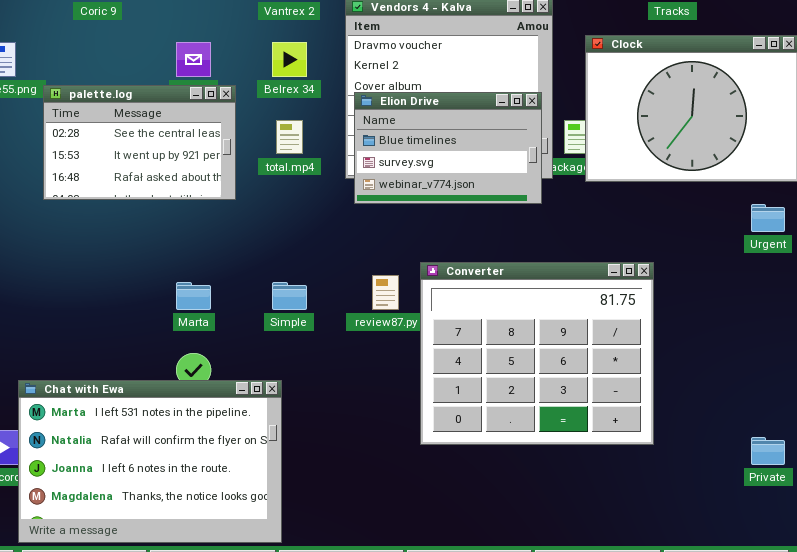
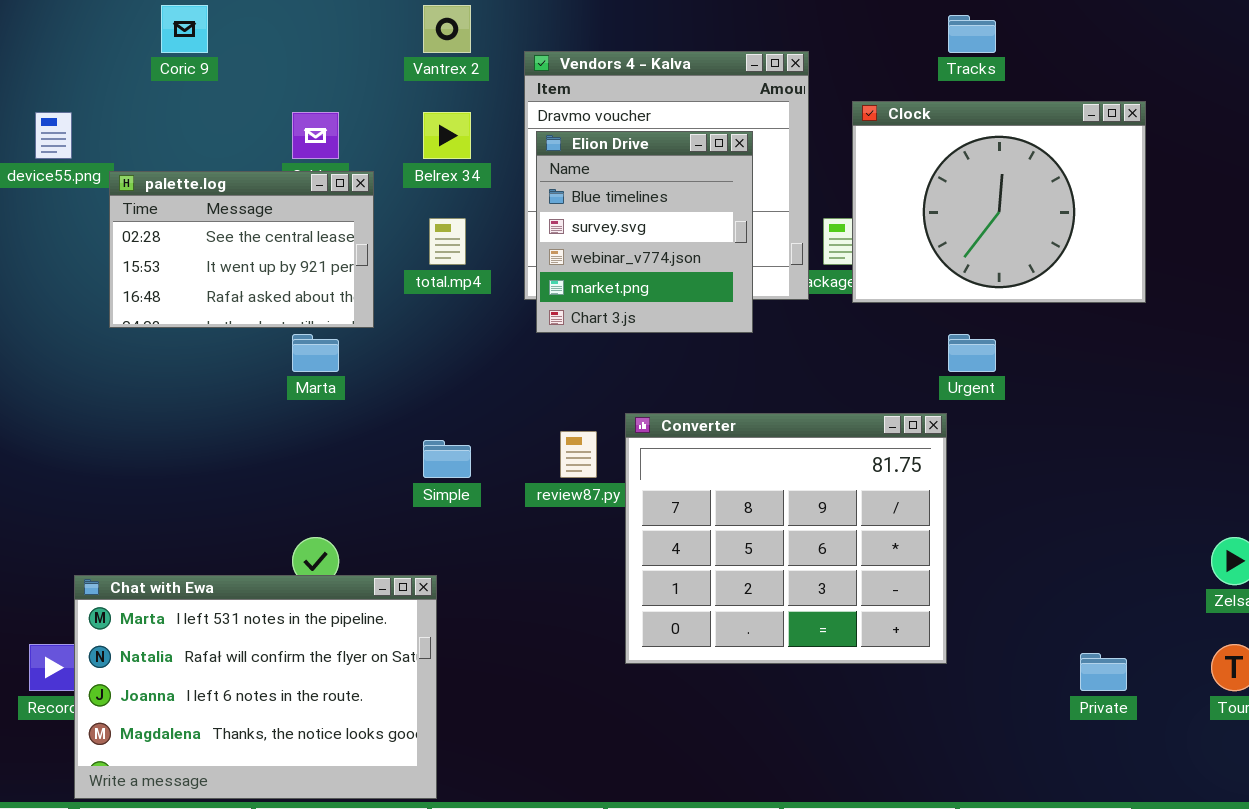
Elion Drive: [354,92,542,204] -> [536,131,753,333], resized
Urgent: [751,204,785,232] -> [948,334,996,372], moved
Marta: [176,282,211,310] -> [292,334,339,372], moved

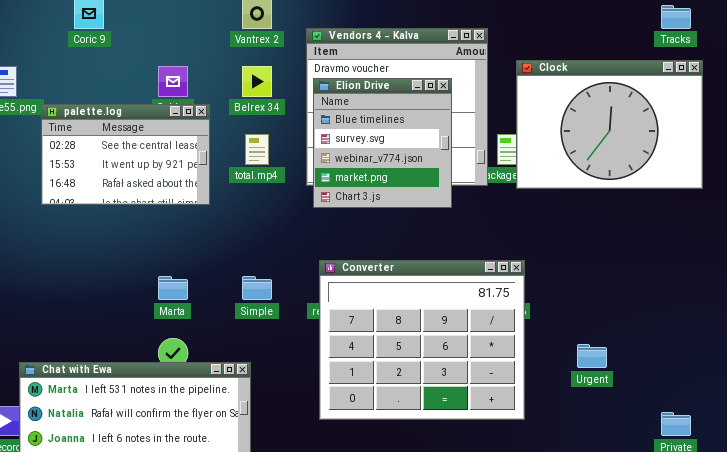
Tracks: [948,15,996,53] -> [661,5,691,29], moved
Marta: [292,334,339,372] -> [158,276,188,300], moved
Urgent: [948,334,996,372] -> [577,344,607,368], moved
Converter: [625,413,947,664] -> [319,260,525,420], moved

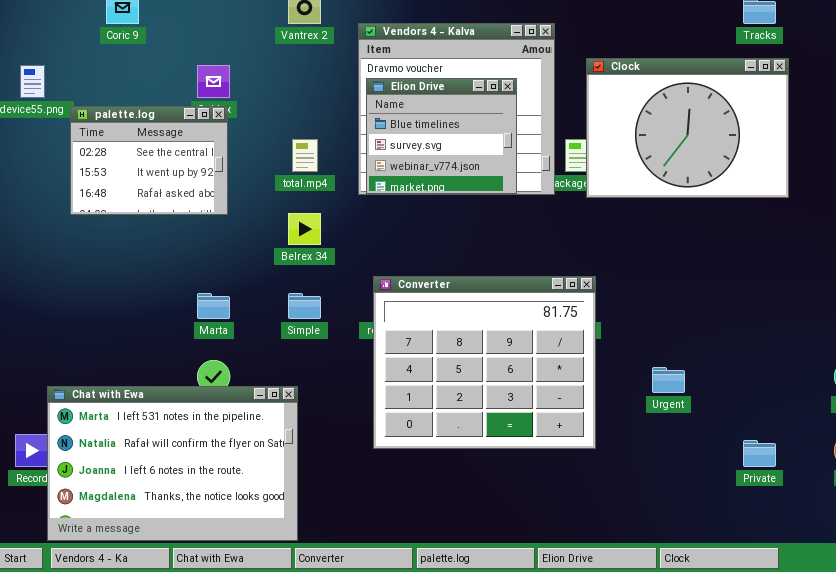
Belrex 34: [242,66,272,97] -> [288,213,321,245], moved
Elion Drive: [313,78,452,208] -> [366,78,517,194], resized
palette.log: [41,104,210,205] -> [70,106,228,215], resized

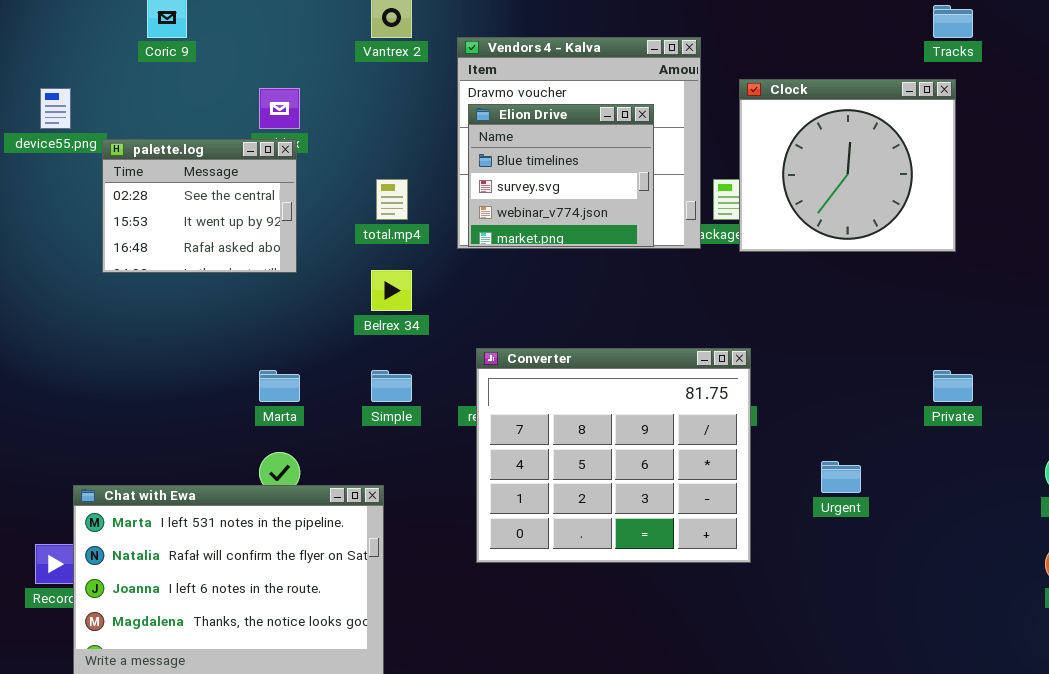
Clock: [586,58,789,198] -> [739,79,956,252], resized
Private: [743,440,776,467] -> [933,370,973,402], moved

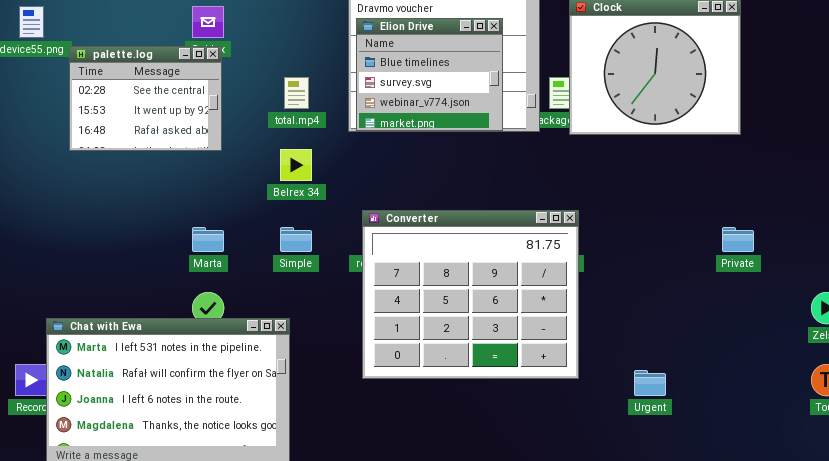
Urgent: [821,461,861,493] -> [634,370,666,396], moved

